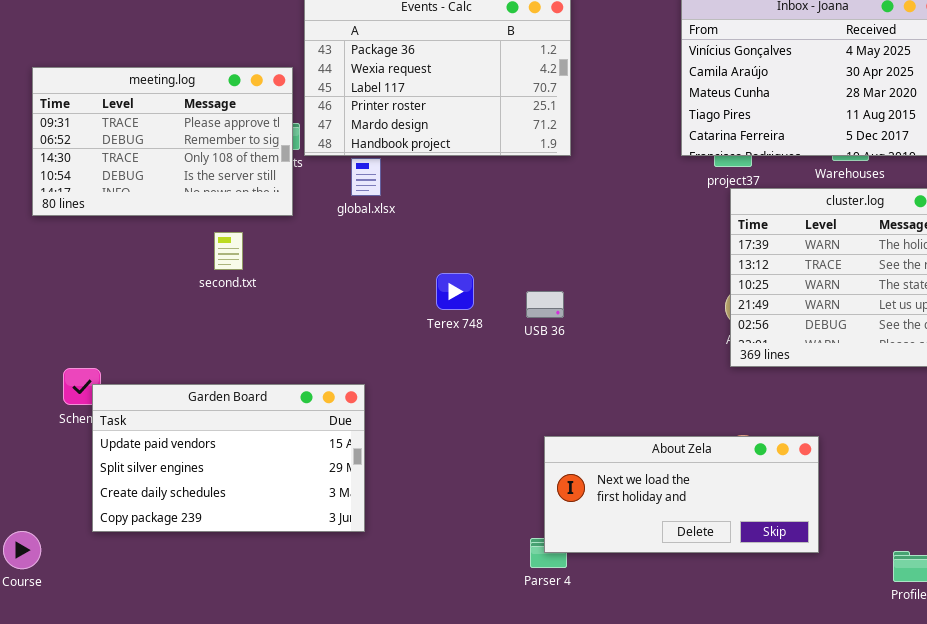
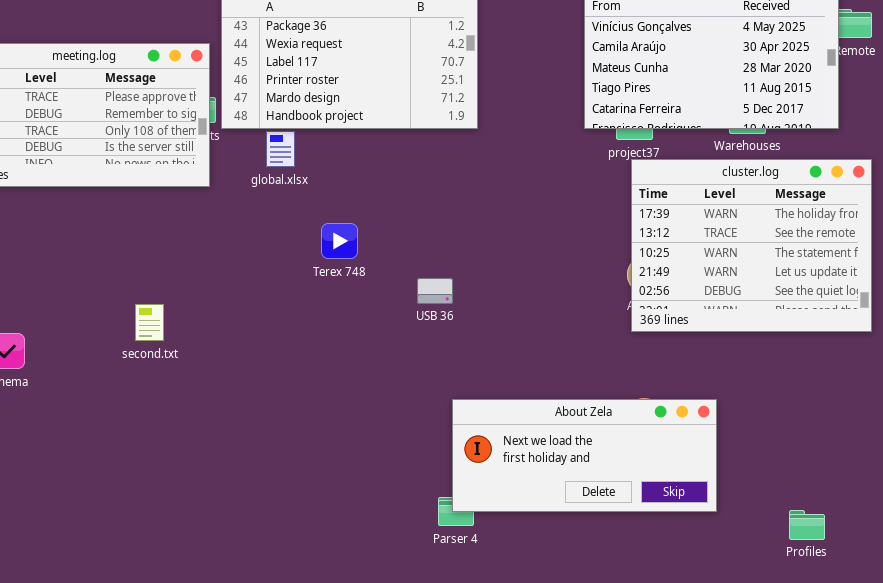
second.txt: [214,232,243,270] -> [135,304,164,341], moved
Terex 748: [436,273,474,310] -> [321,223,358,259], moved
USB 36: [526,291,564,318] -> [417,278,453,304], moved
Garden Board: [92,384,365,532] -> none, closed

